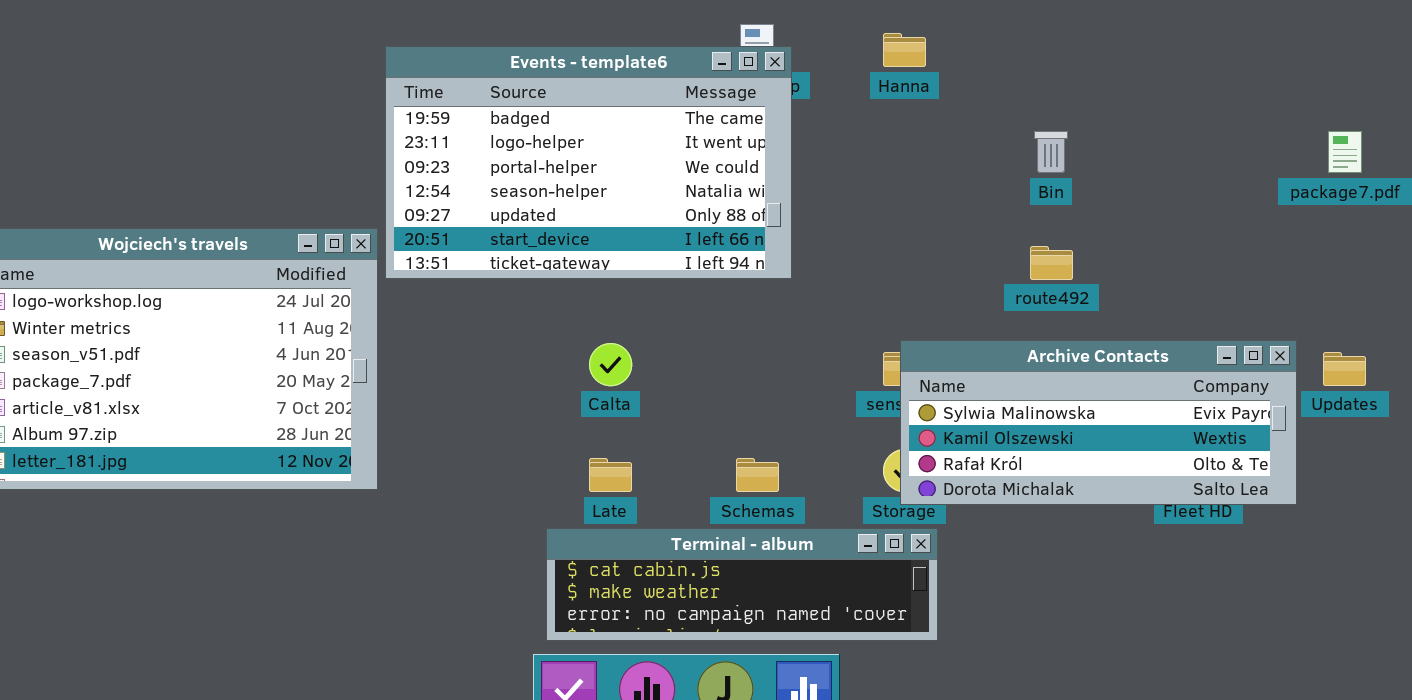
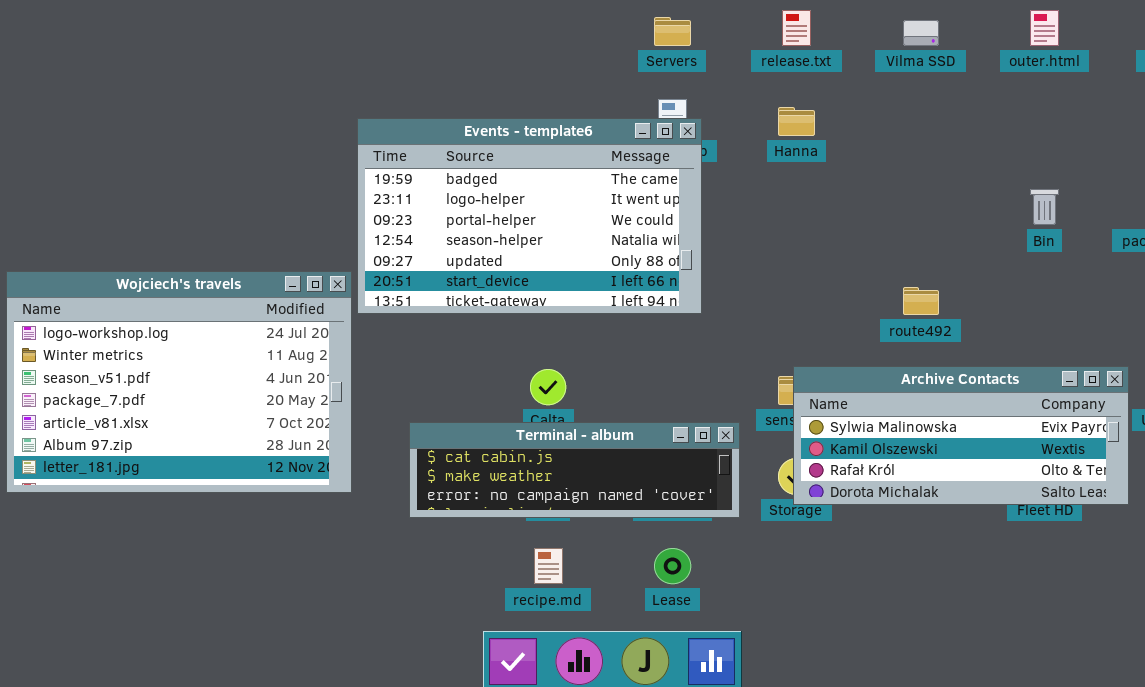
Bin: [1034,131,1068,173] -> [1030,189,1059,225], moved
Terminal - album: [546,528,938,641] -> [409,422,740,518], moved

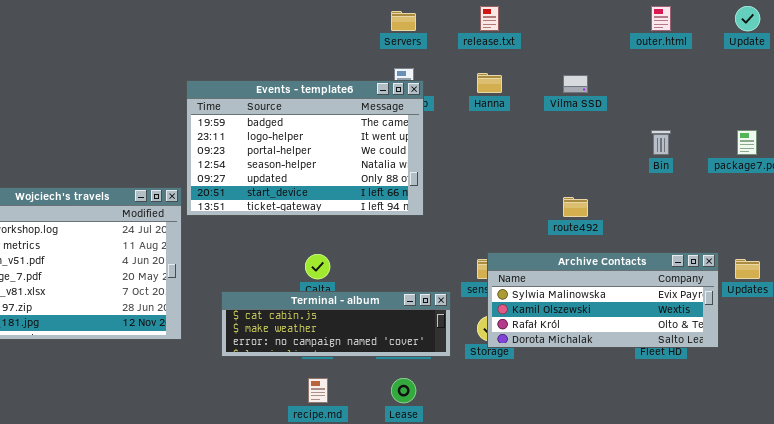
Vilma SSD: [903,20,939,46] -> [563,75,588,93], moved

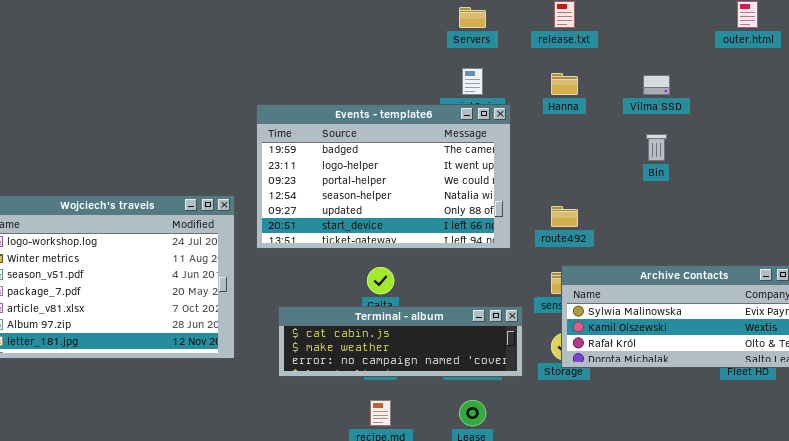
Events - template6: [186,80,424,216] -> [256,104,511,249], moved
Bin: [651,130,671,155] -> [646,134,667,161], moved
route492: [563,197,588,217] -> [551,206,578,227], moved

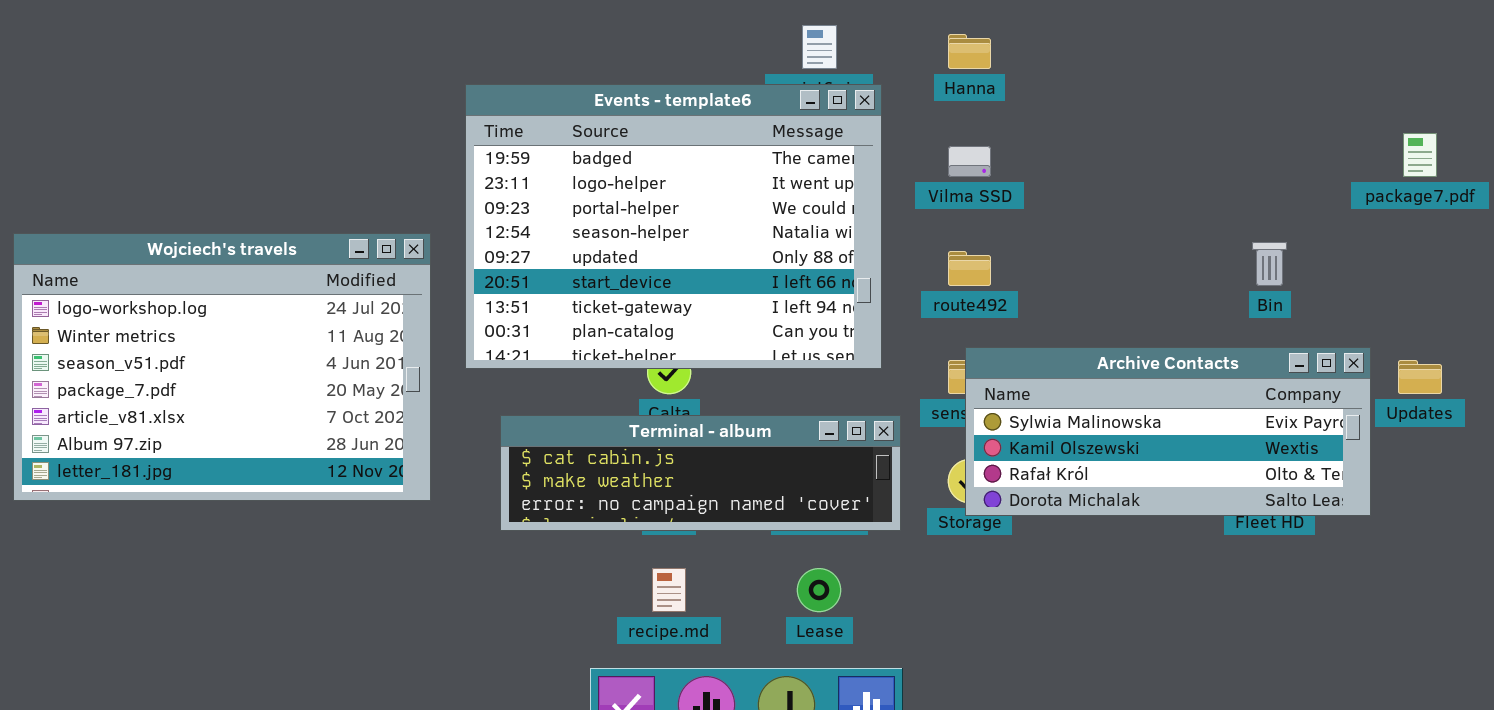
Vilma SSD: [643,75,670,95] -> [948,146,991,177], moved
Events - template6: [256,104,511,249] -> [465,84,882,369], resized
Bin: [646,134,667,161] -> [1252,242,1287,286], moved

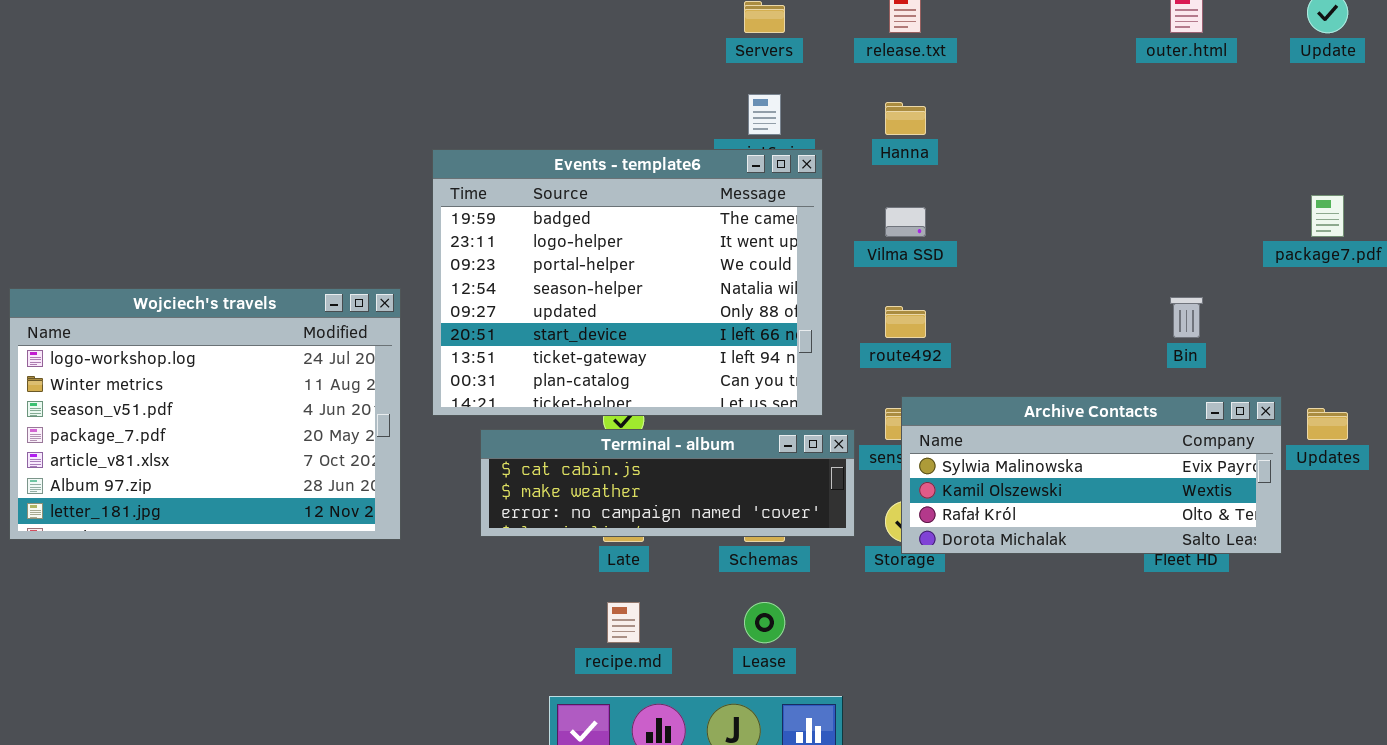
Terminal - album: [500,415,901,531] -> [480,429,855,537], moved

